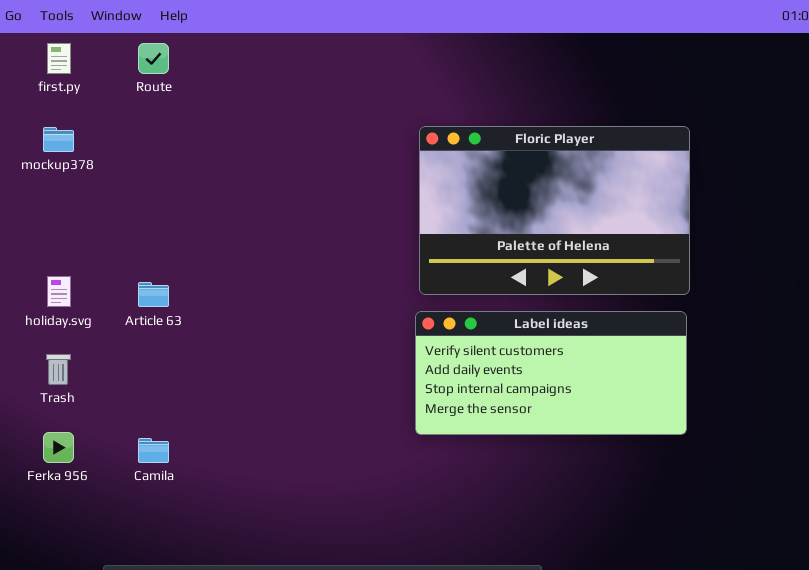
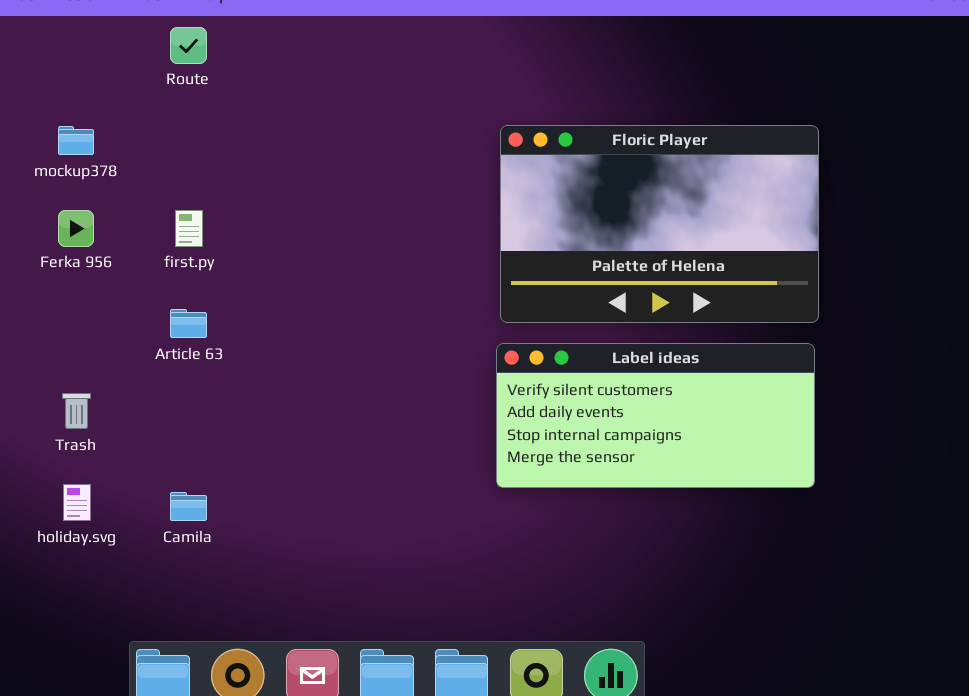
first.py: [47,43,71,74] -> [175,210,203,247], moved
holiday.svg: [47,276,71,307] -> [63,484,91,521], moved
Ferka 956: [43,432,74,463] -> [58,210,94,247], moved

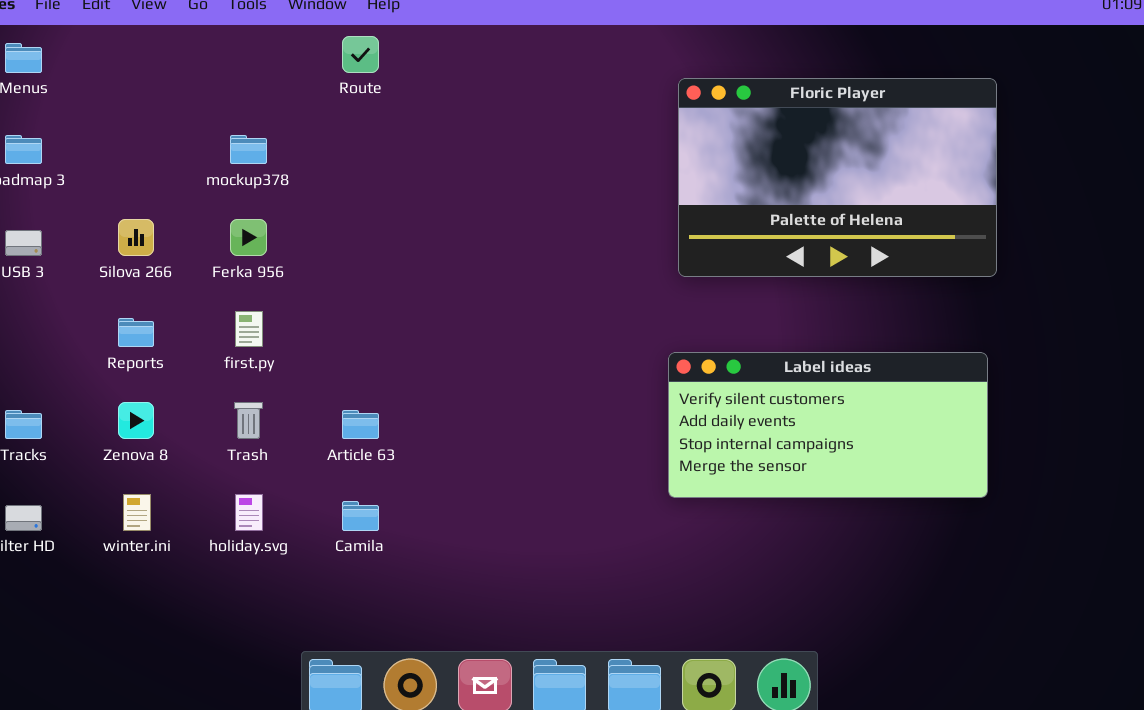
Floric Player: [500,125,819,323] -> [678,78,997,277], moved
first.py: [175,210,203,247] -> [235,311,263,347], moved
Article 63: [170,309,207,338] -> [342,410,379,439], moved

